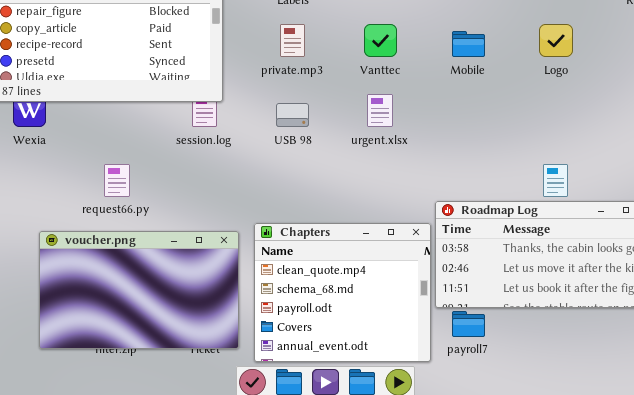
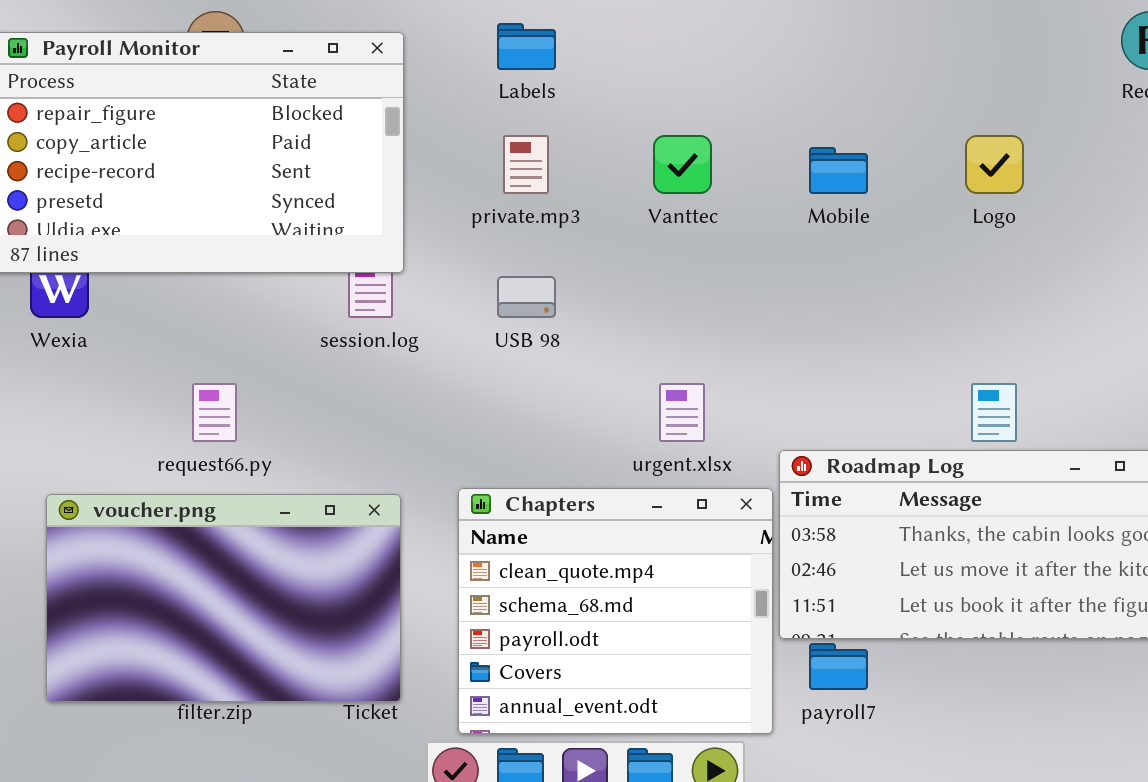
urgent.xlsx: [367,94,393,127] -> [659,383,705,442], moved
voucher.png: [39,231,239,349] -> [46,494,401,702], moved

